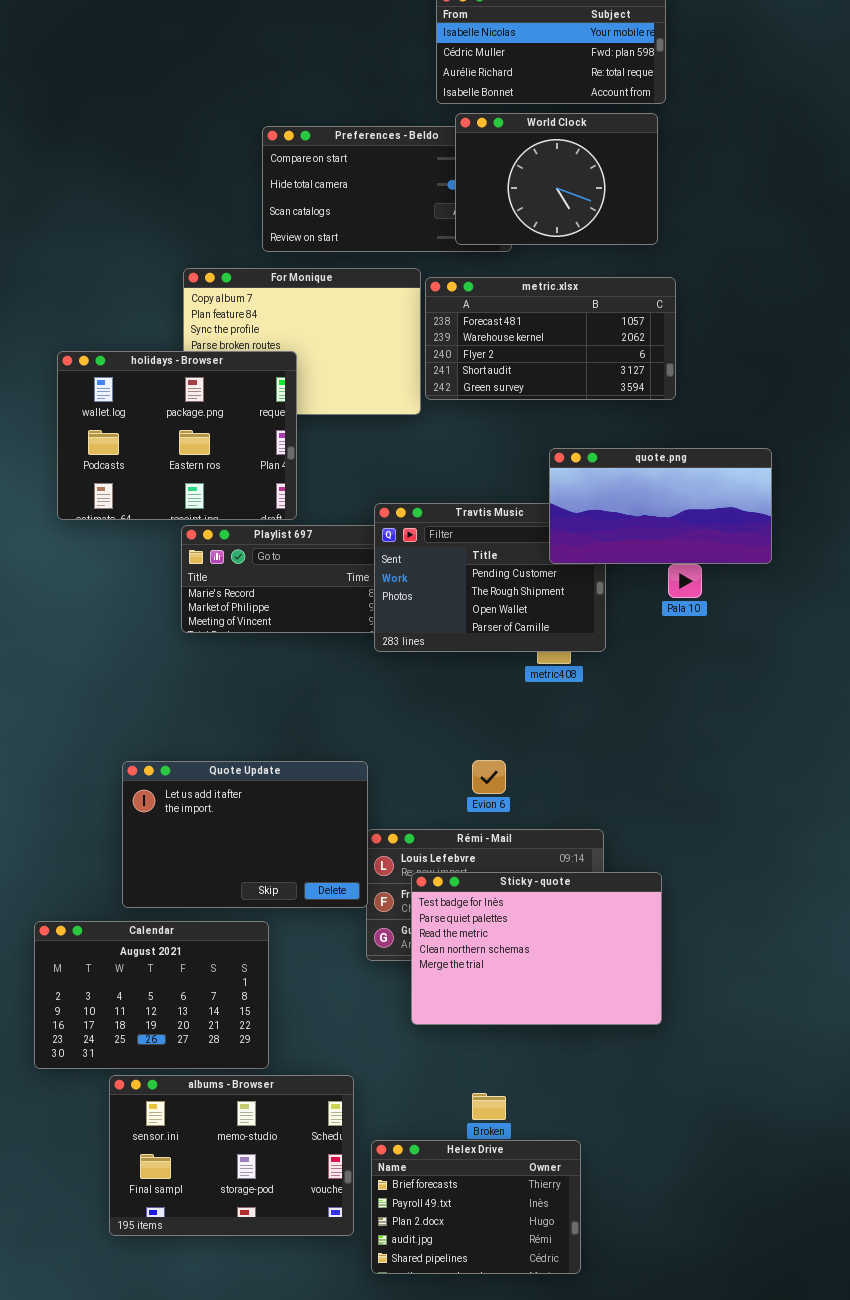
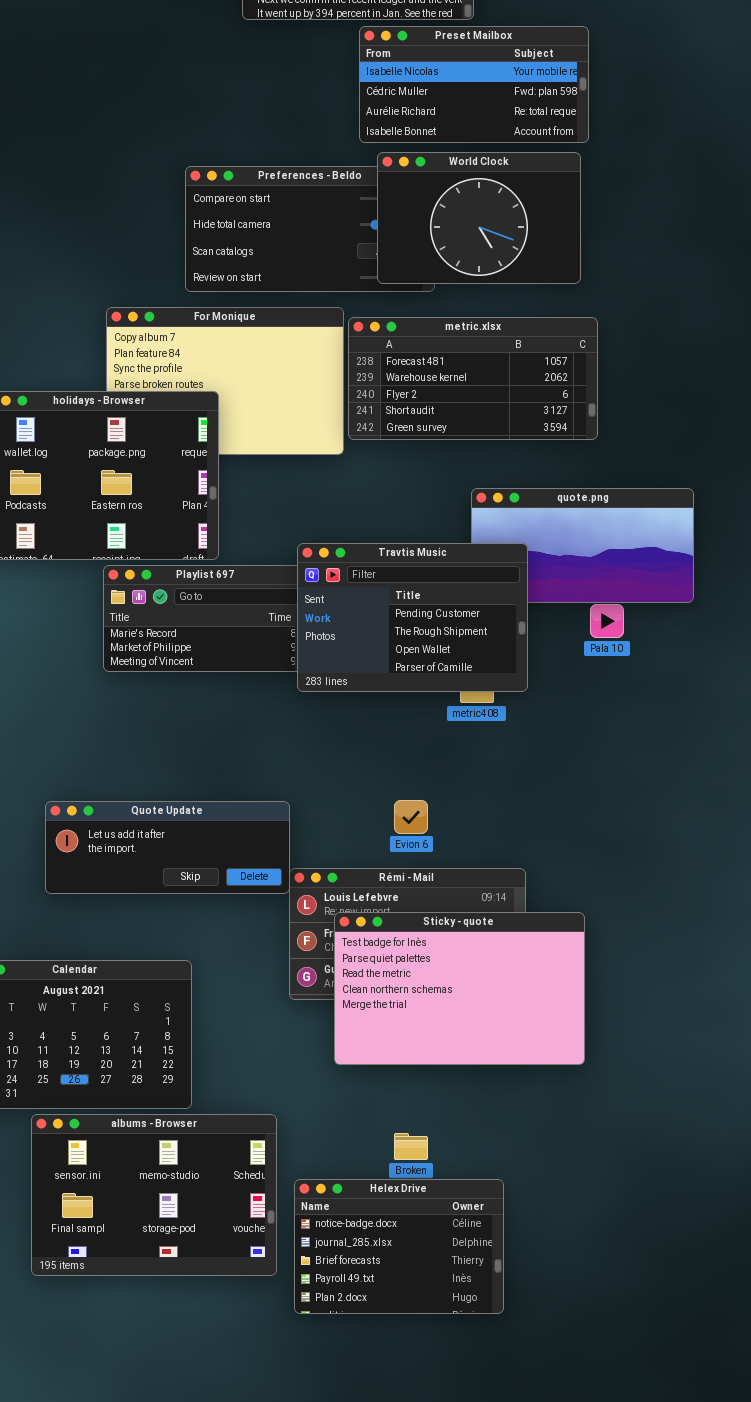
Travtis Music: [374,503,606,652] -> [297,543,528,692], raised
Quote Update: [122,761,368,908] -> [45,801,290,894], resized
Helex Drive: [371,1140,581,1274] -> [294,1179,504,1314], scrolled up 2 rows

